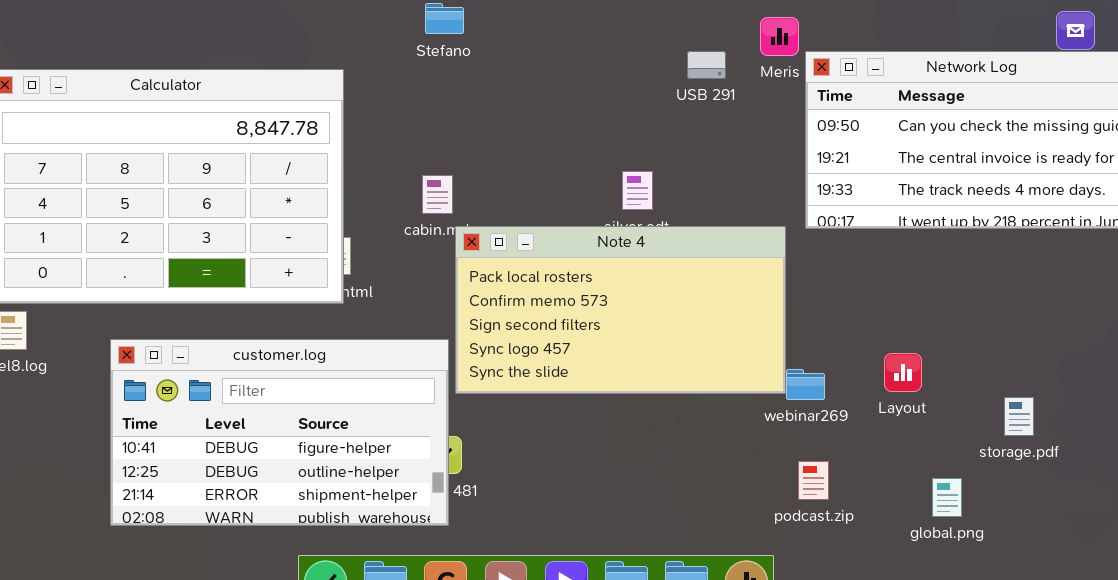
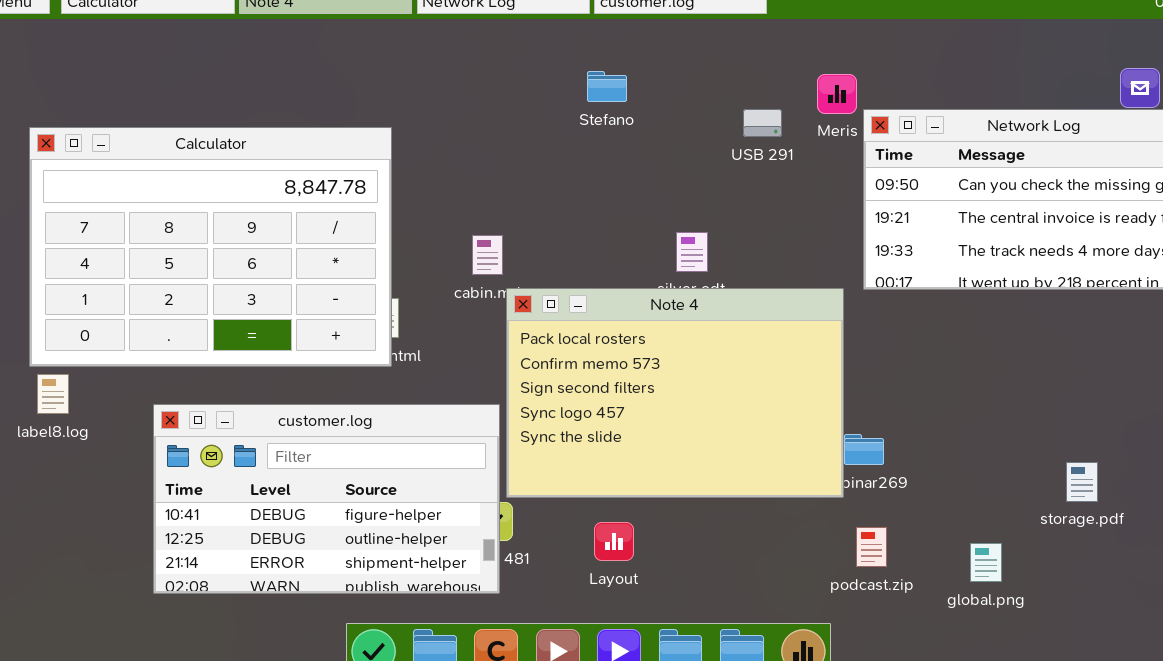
Stefano: [425,3,464,34] -> [587,71,627,102], moved
Note 4: [455,226,786,394] -> [506,288,844,498], resized
Layout: [884,353,922,392] -> [594,522,634,561], moved
global.png: [932,478,962,517] -> [970,543,1002,582], moved

